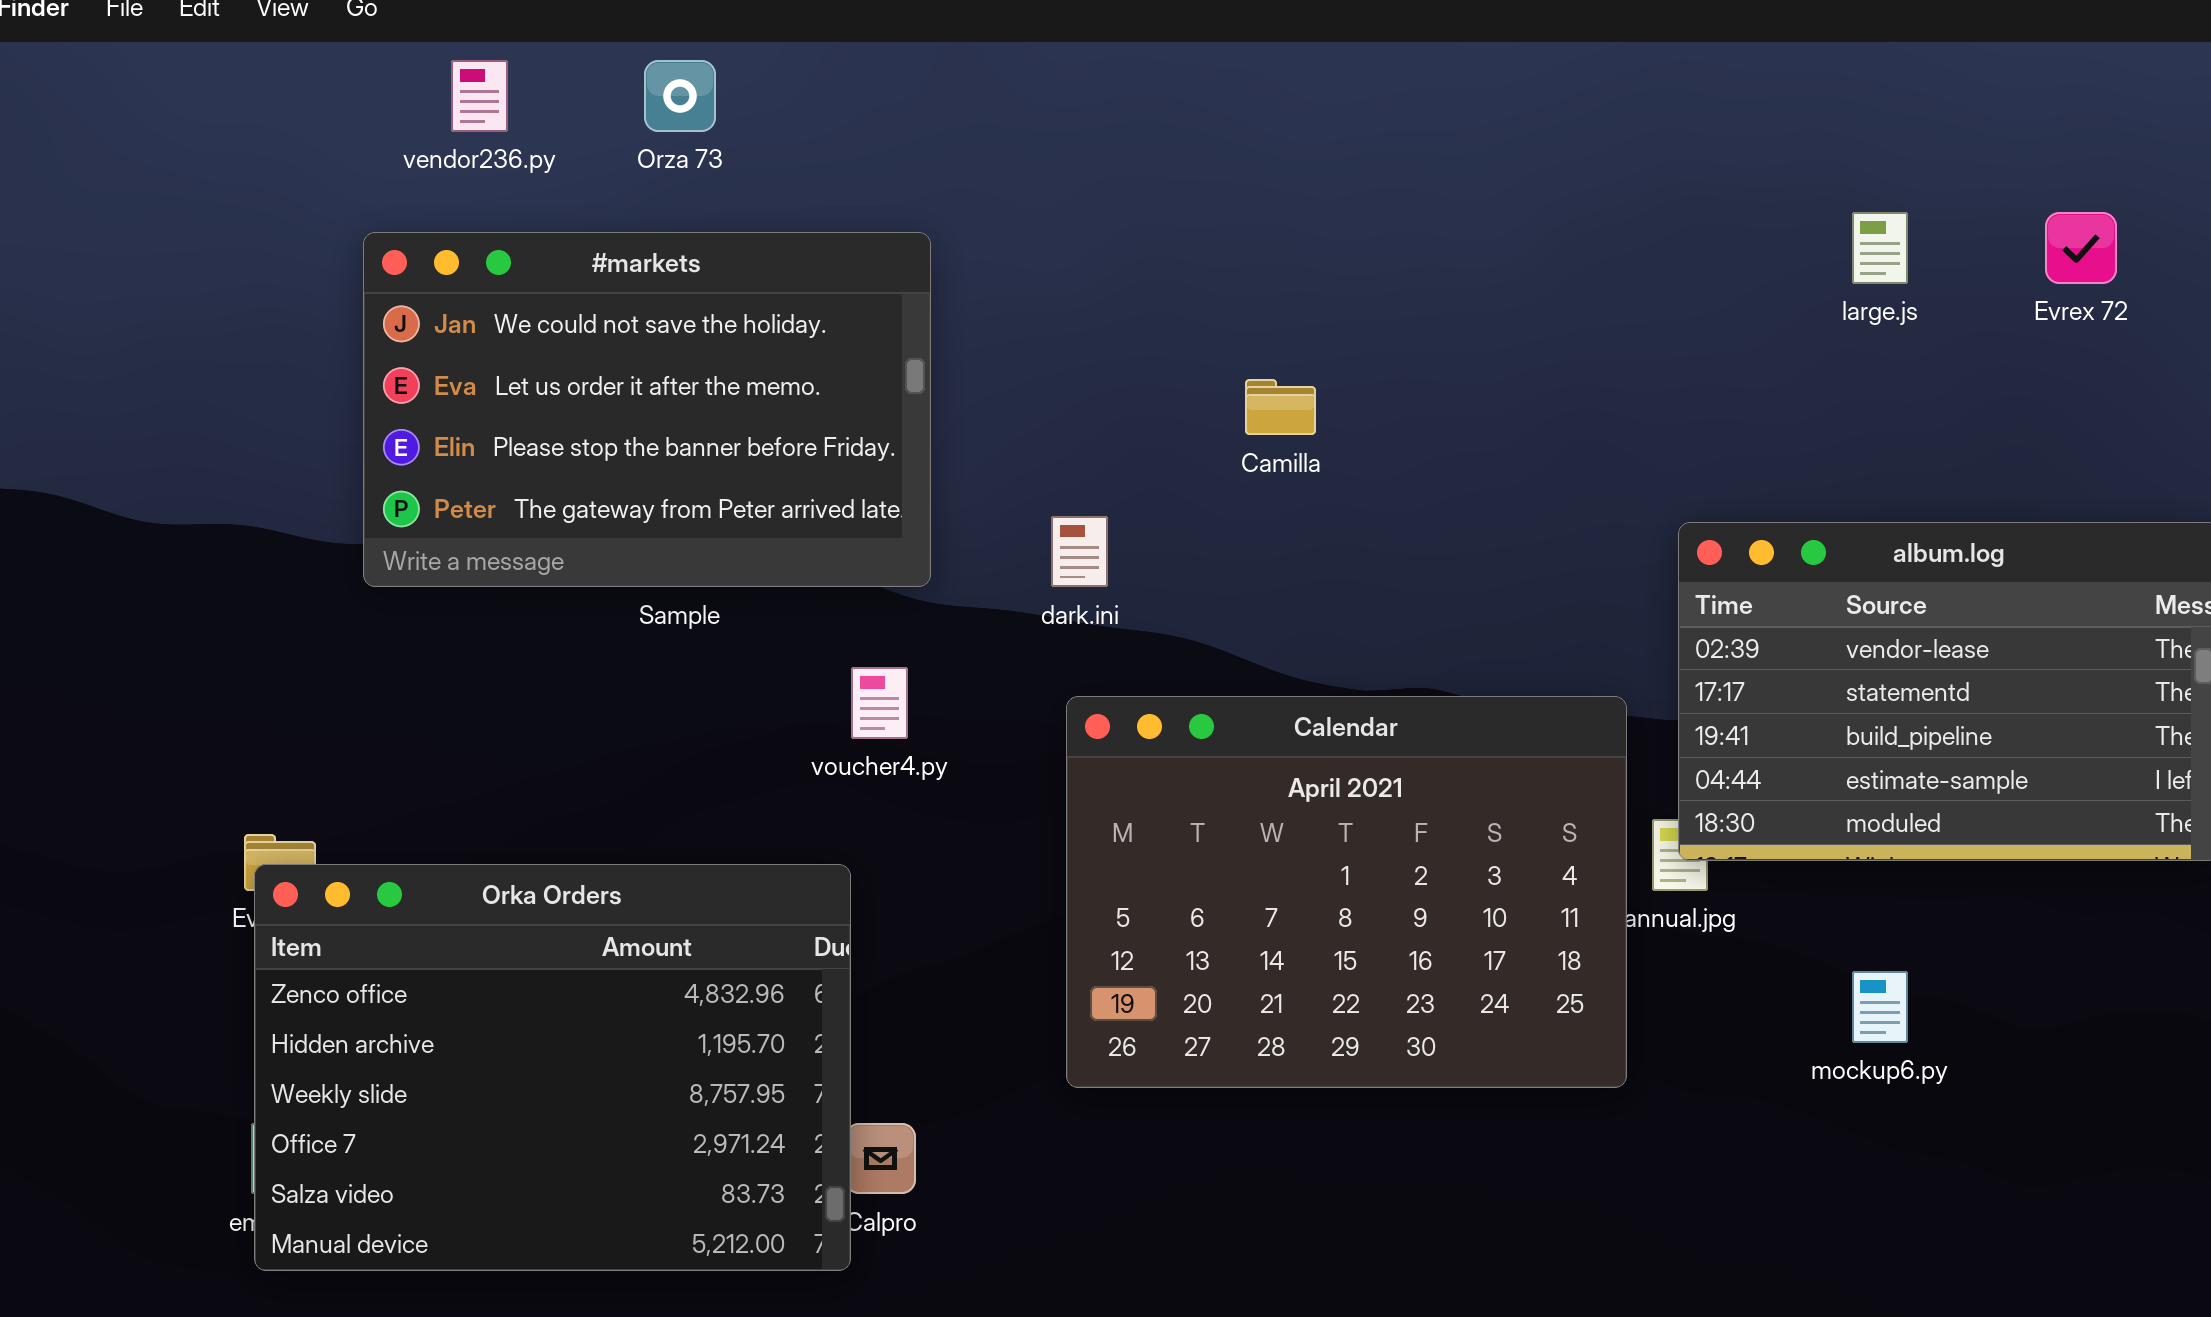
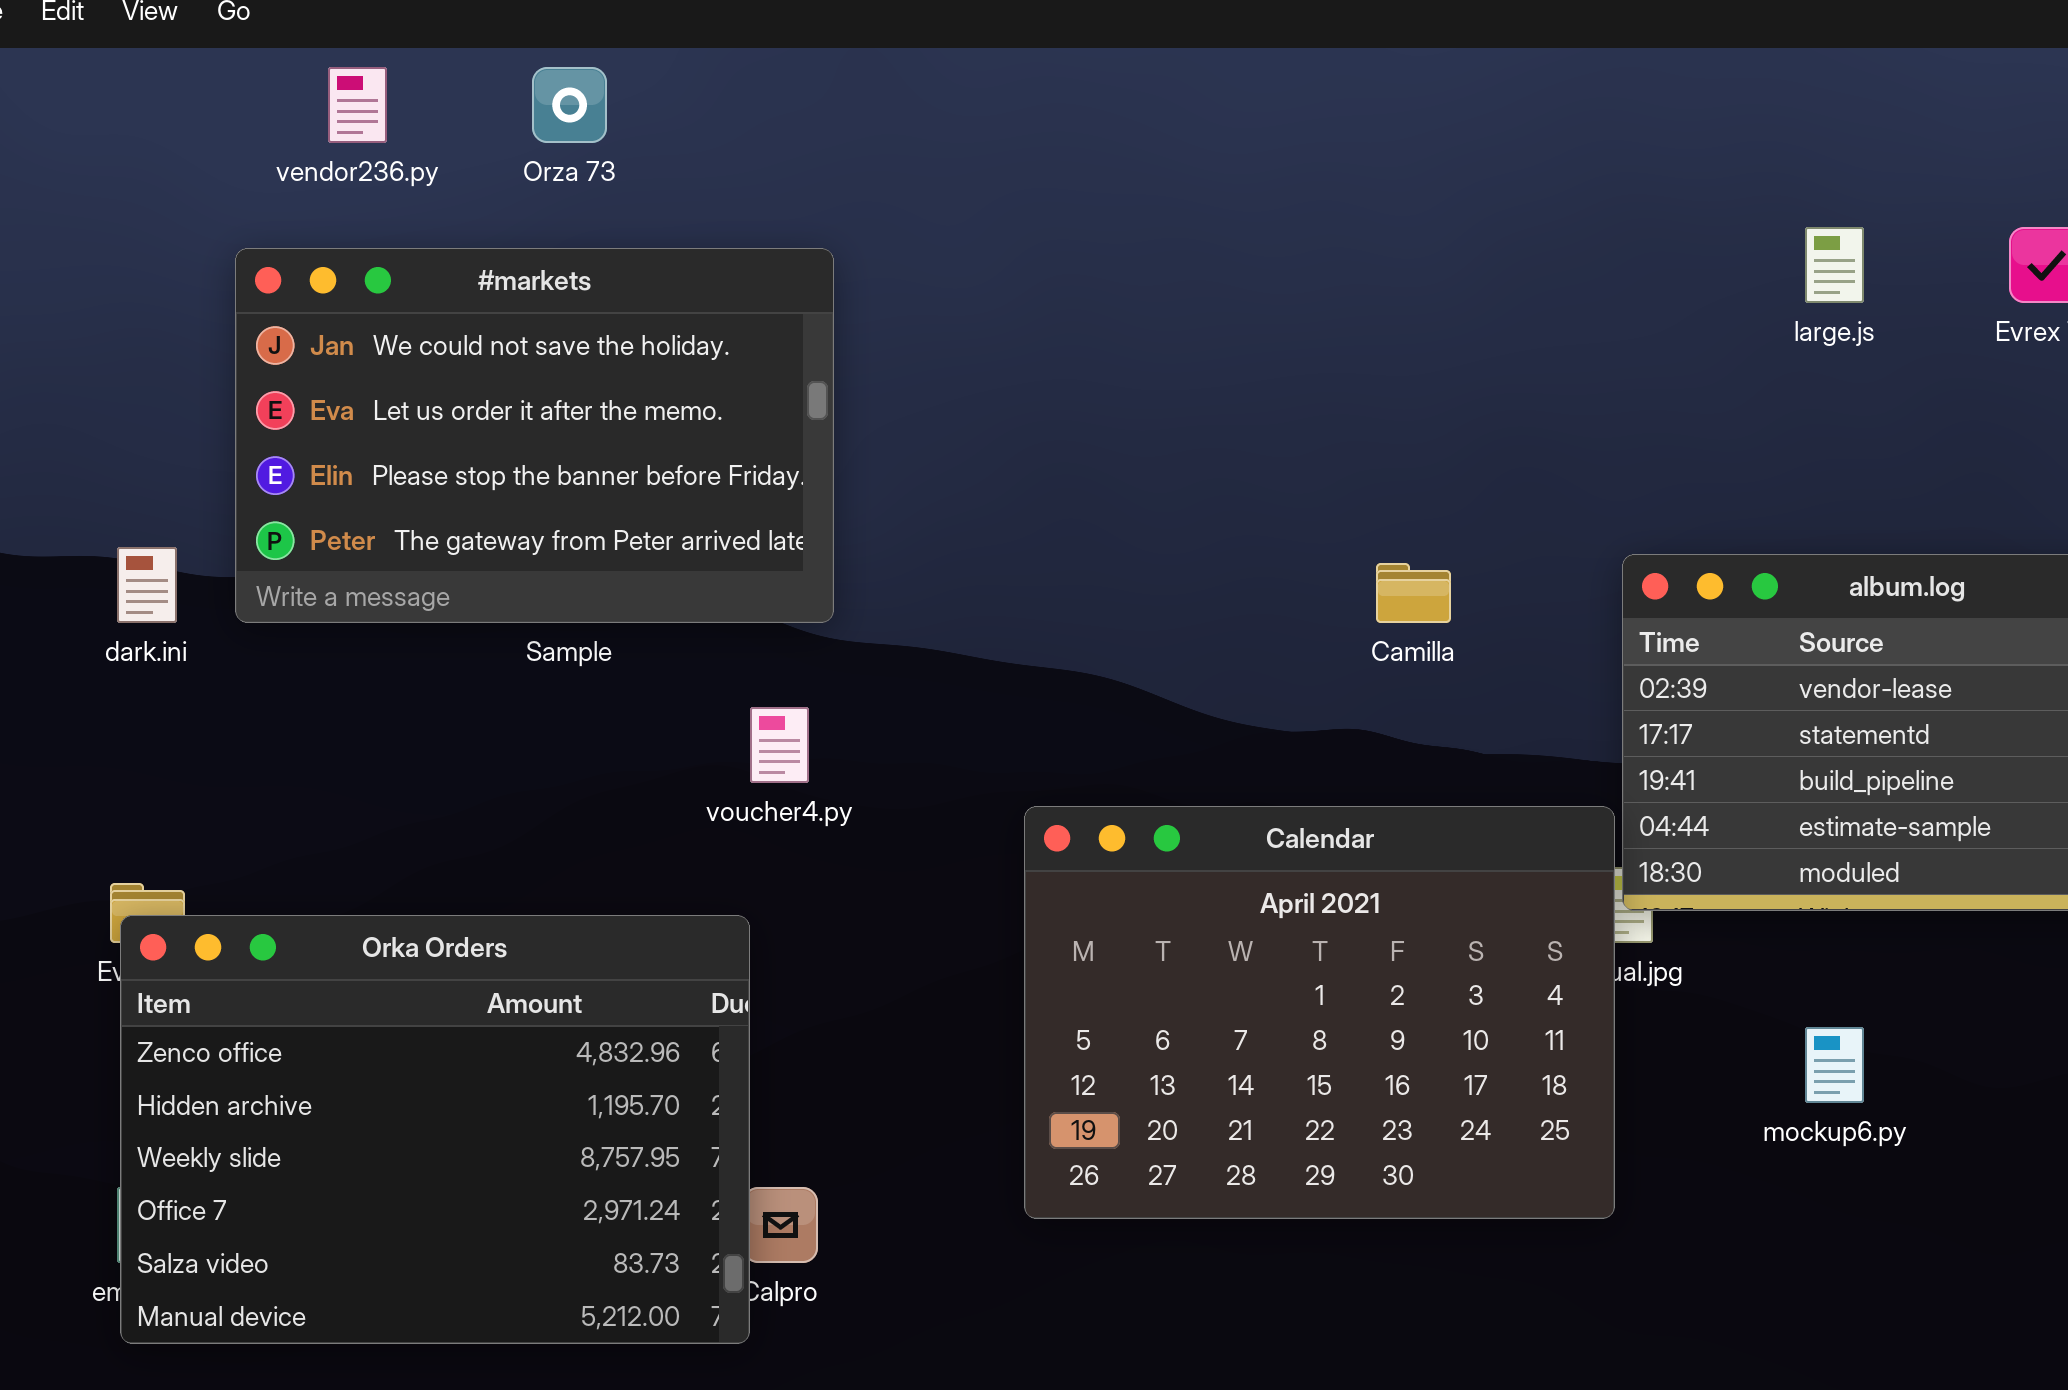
Camilla: [1245,379,1316,435] -> [1376,563,1451,623], moved
dark.ini: [1051,516,1108,587] -> [117,547,177,623], moved
Calendar: [1066,696,1627,1088] -> [1024,806,1615,1219], moved

